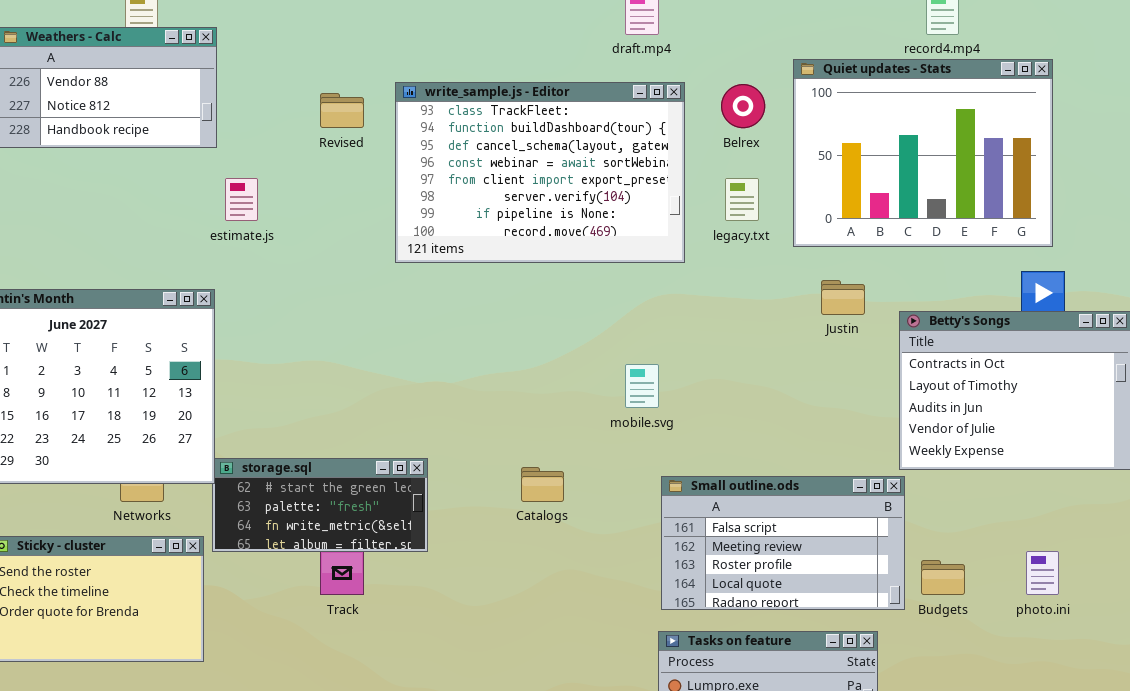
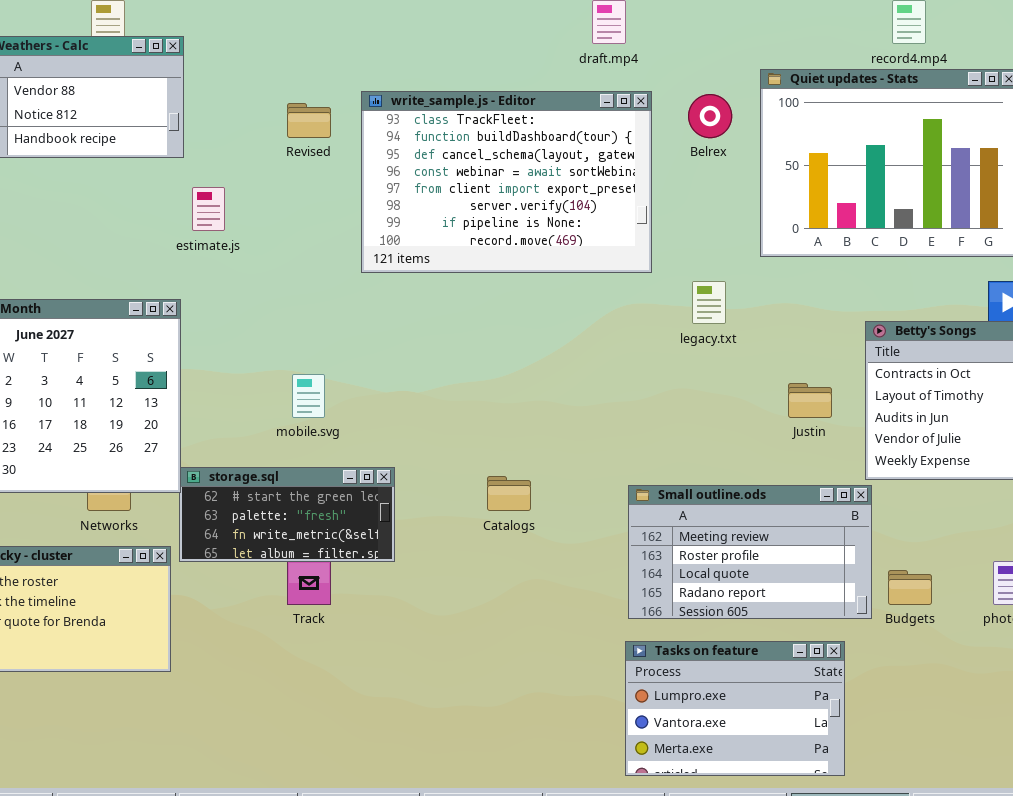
legacy.txt: [725,178,759,221] -> [692,281,726,324], moved
Justin: [821,280,865,315] -> [788,383,832,418], moved
mobile.svg: [625,364,659,408] -> [292,374,325,418], moved
Small outline.ods: [661,476,905,610] -> [628,485,872,619], scrolled down 1 row

